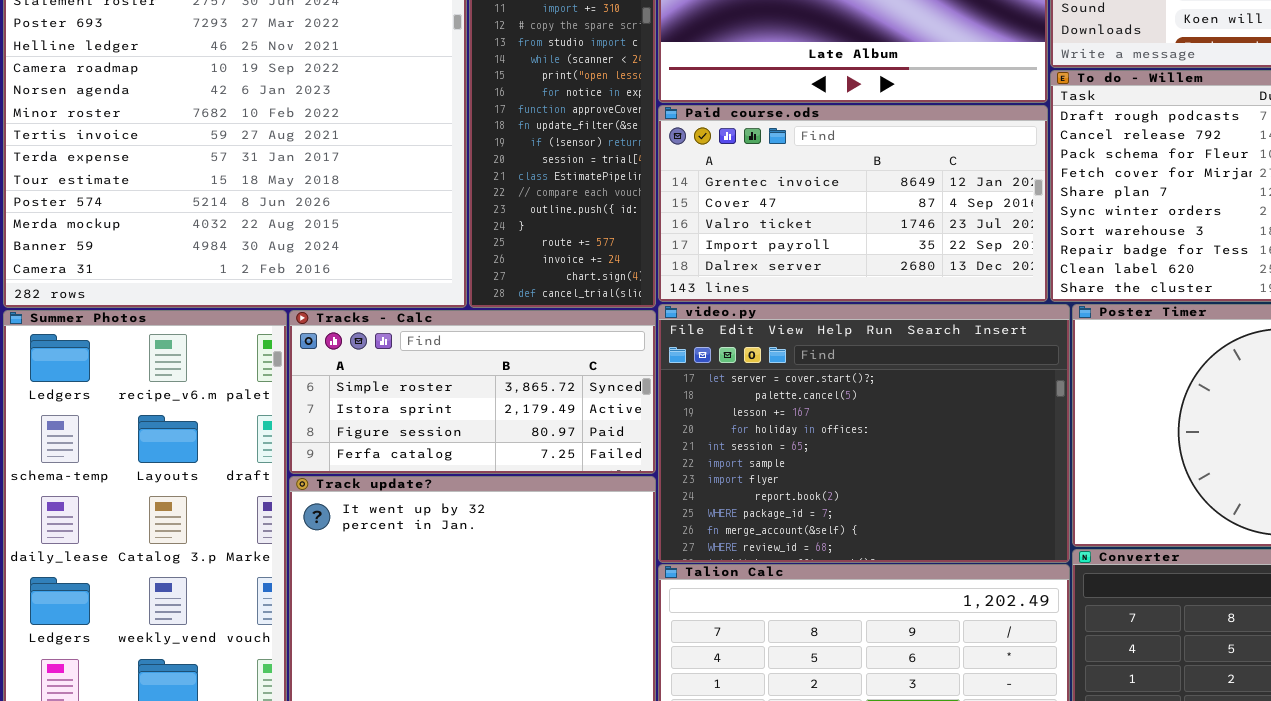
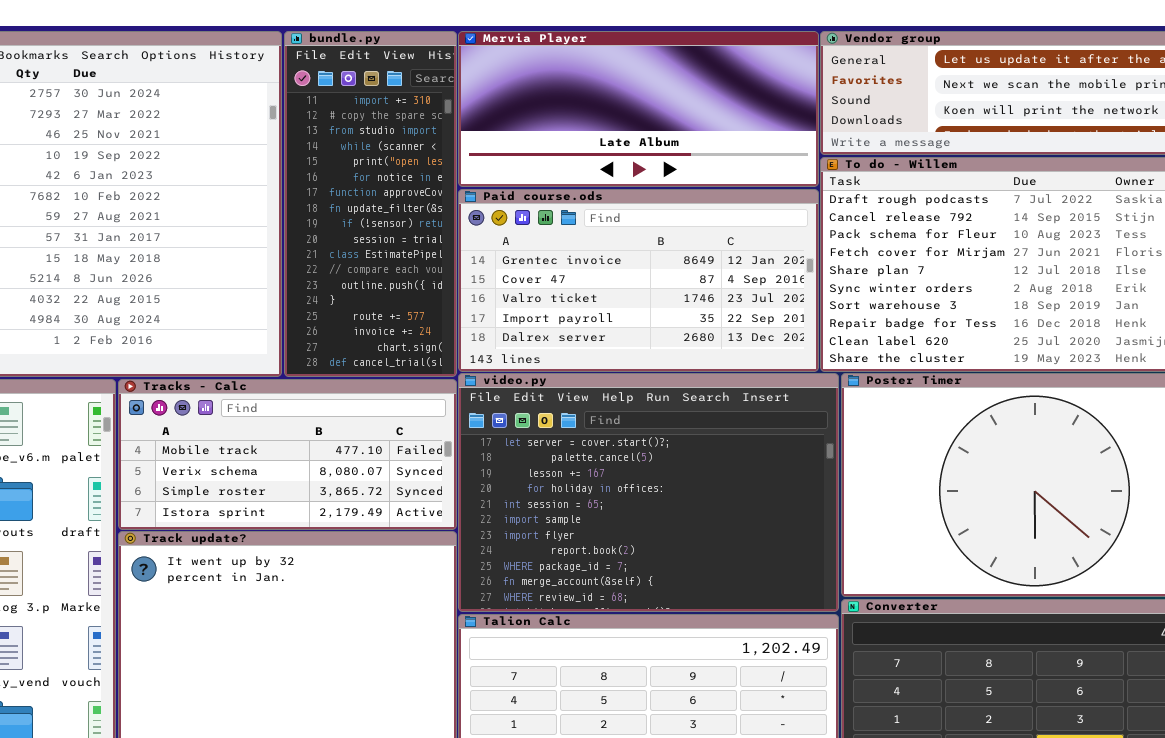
Tracks - Calc: [289,310,656,474] -> [118,379,457,530], scrolled up 2 rows

